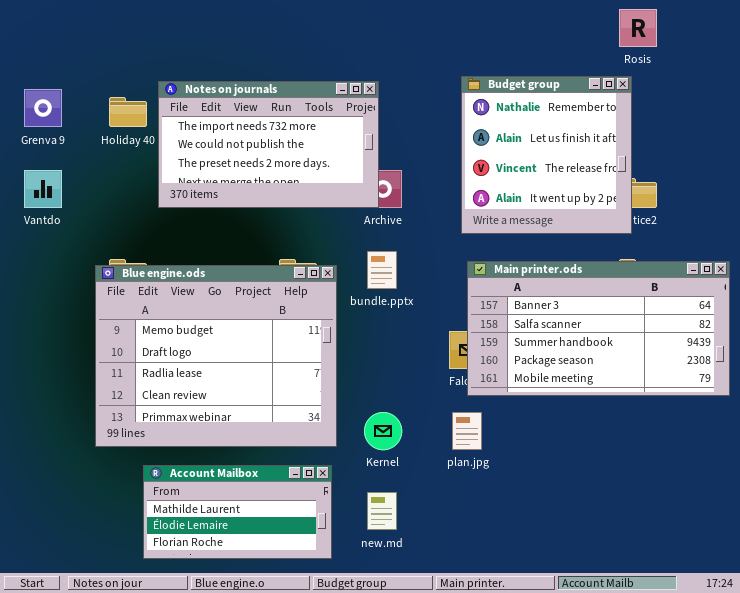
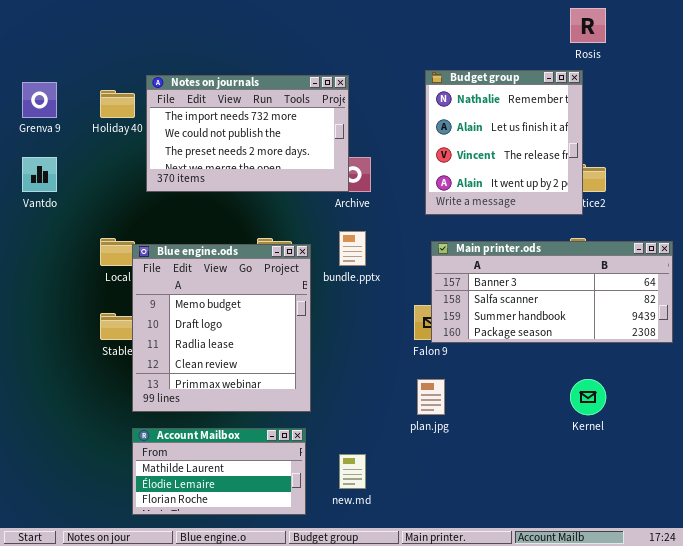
Main printer.ods: [467,261,730,396] -> [431,241,673,343], resized
Blue engine.ods: [95,265,337,447] -> [132,244,311,412], resized
Kernel: [364,412,402,450] -> [570,379,606,415], moved

